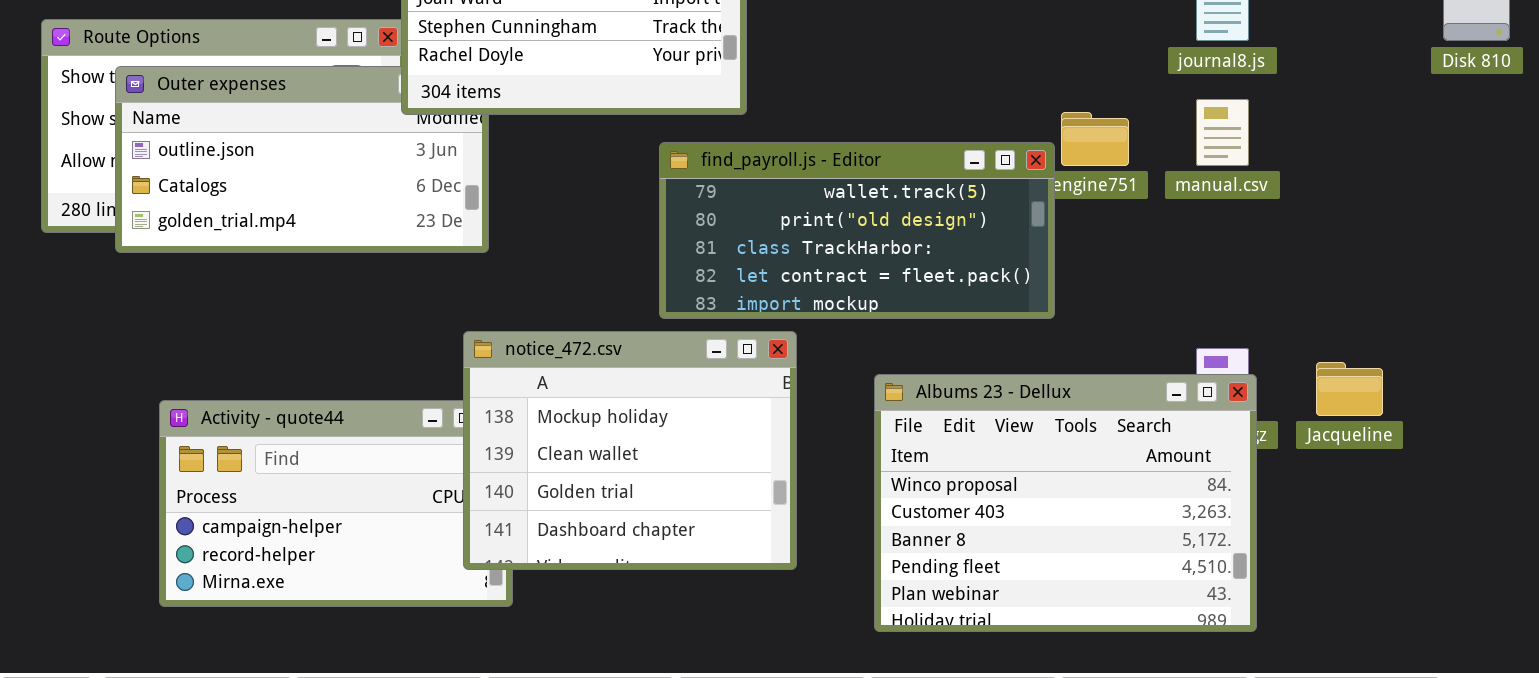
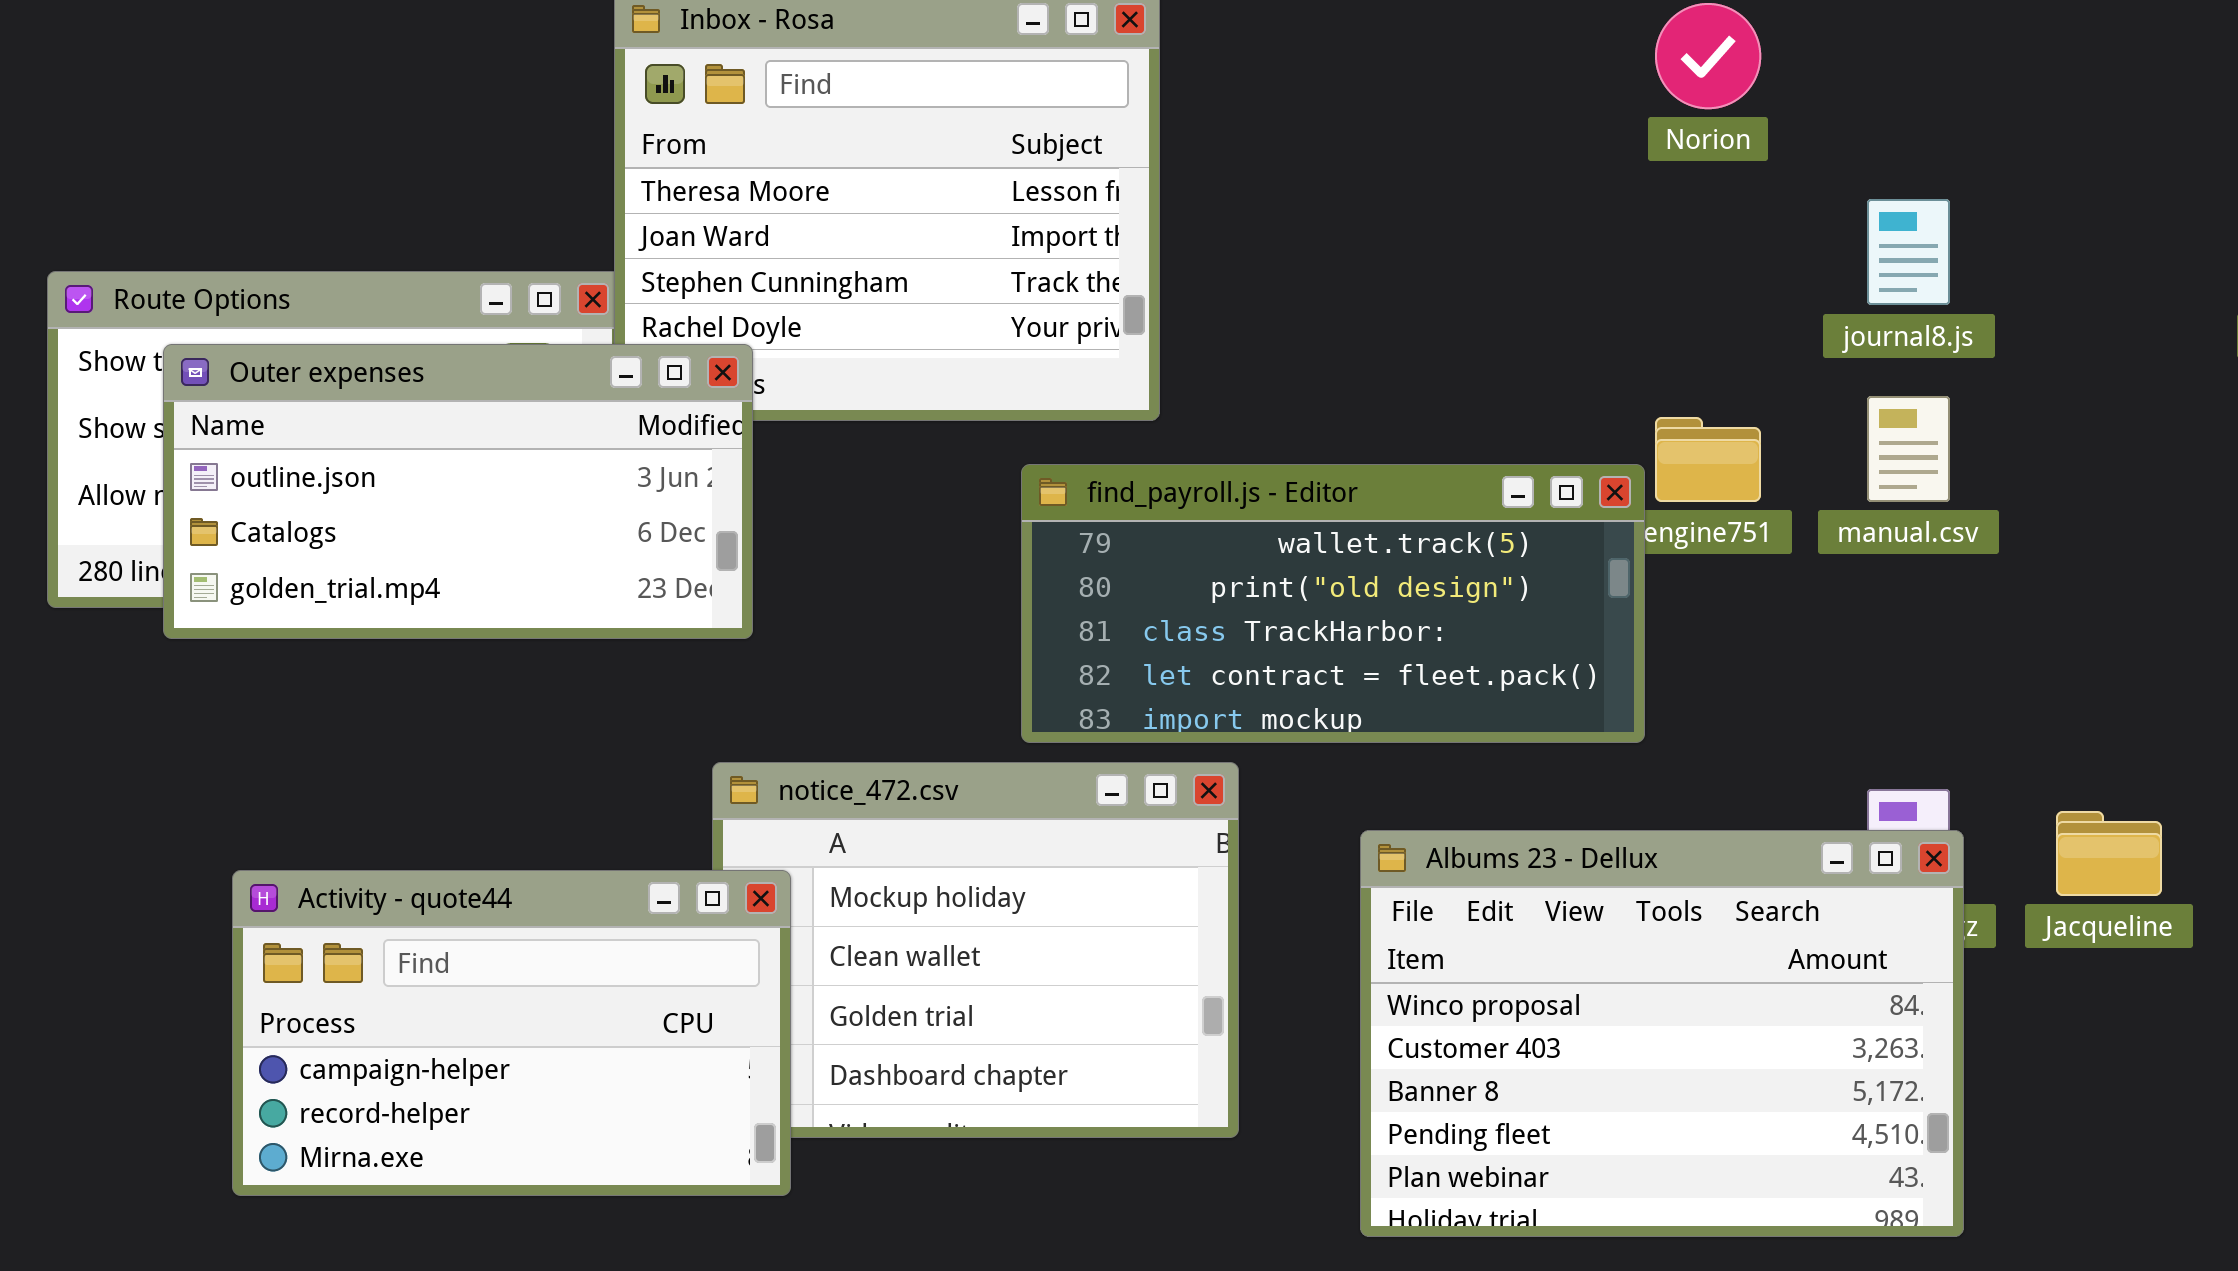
Outer expenses: [115,66,489,253] -> [163,344,753,639], raised
Activity - quote44: [159,400,513,607] -> [232,870,791,1196], raised

